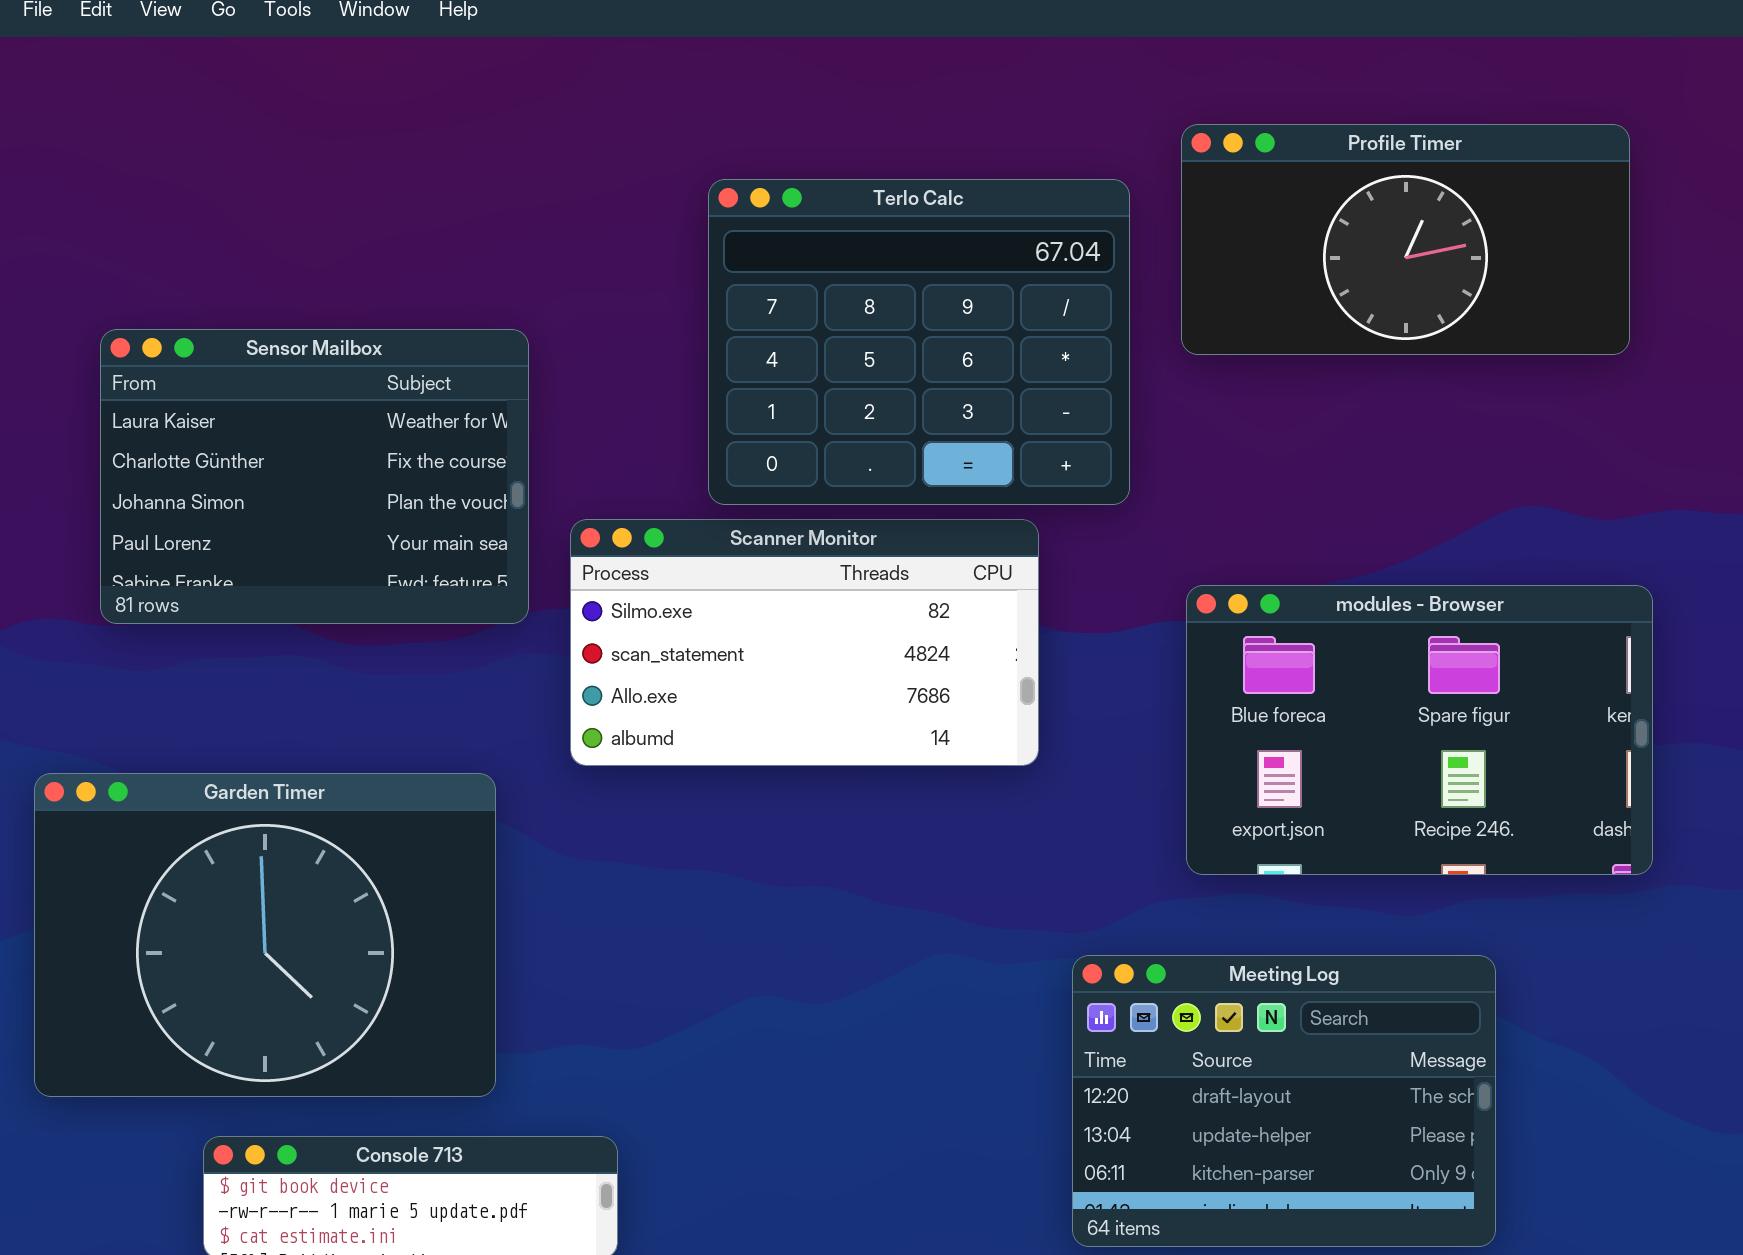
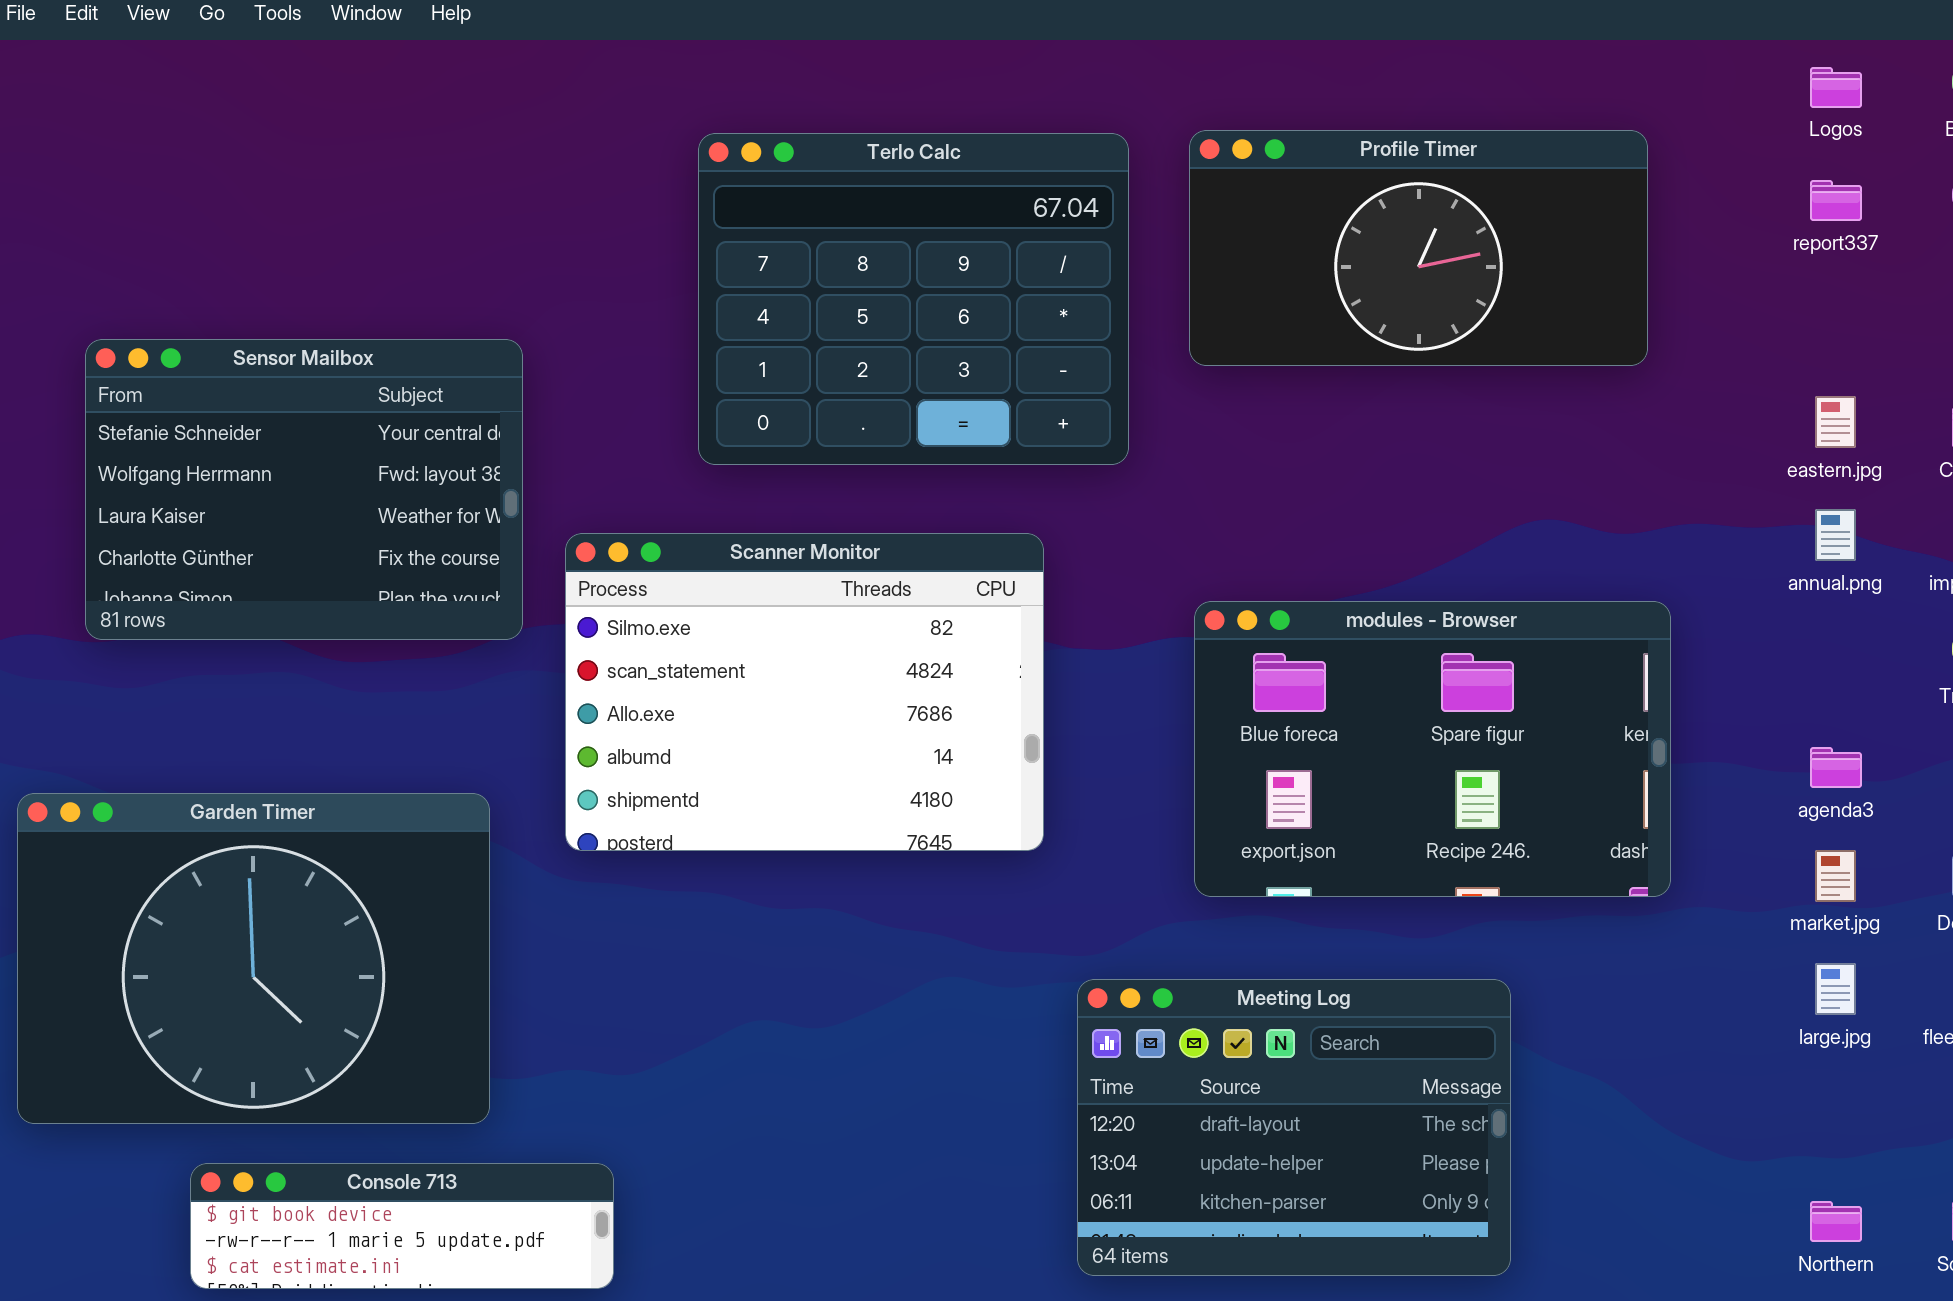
Terlo Calc: [708,179,1130,505] -> [698,133,1129,465], moved
Sensor Mailbox: [100,329,529,624] -> [85,339,523,640], scrolled up 2 rows
Scanner Monitor: [570,519,1039,766] -> [565,533,1044,851], resized

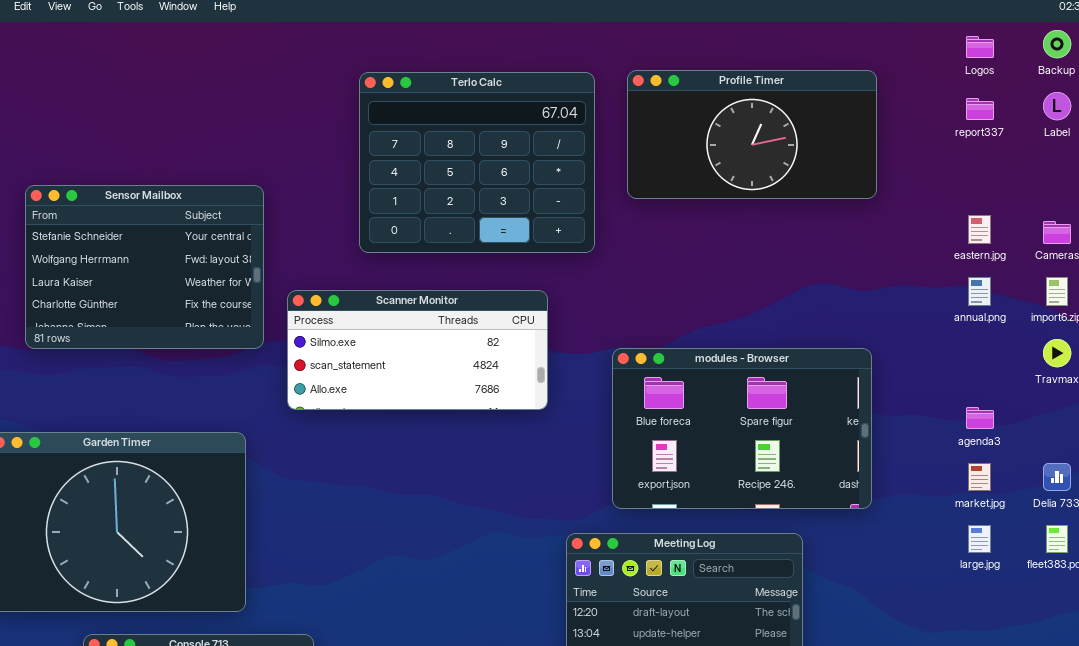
Scanner Monitor: [565,533,1044,851] -> [287,290,548,410], resized
modules - Browser: [1194,601,1671,897] -> [612,348,872,509], moved

